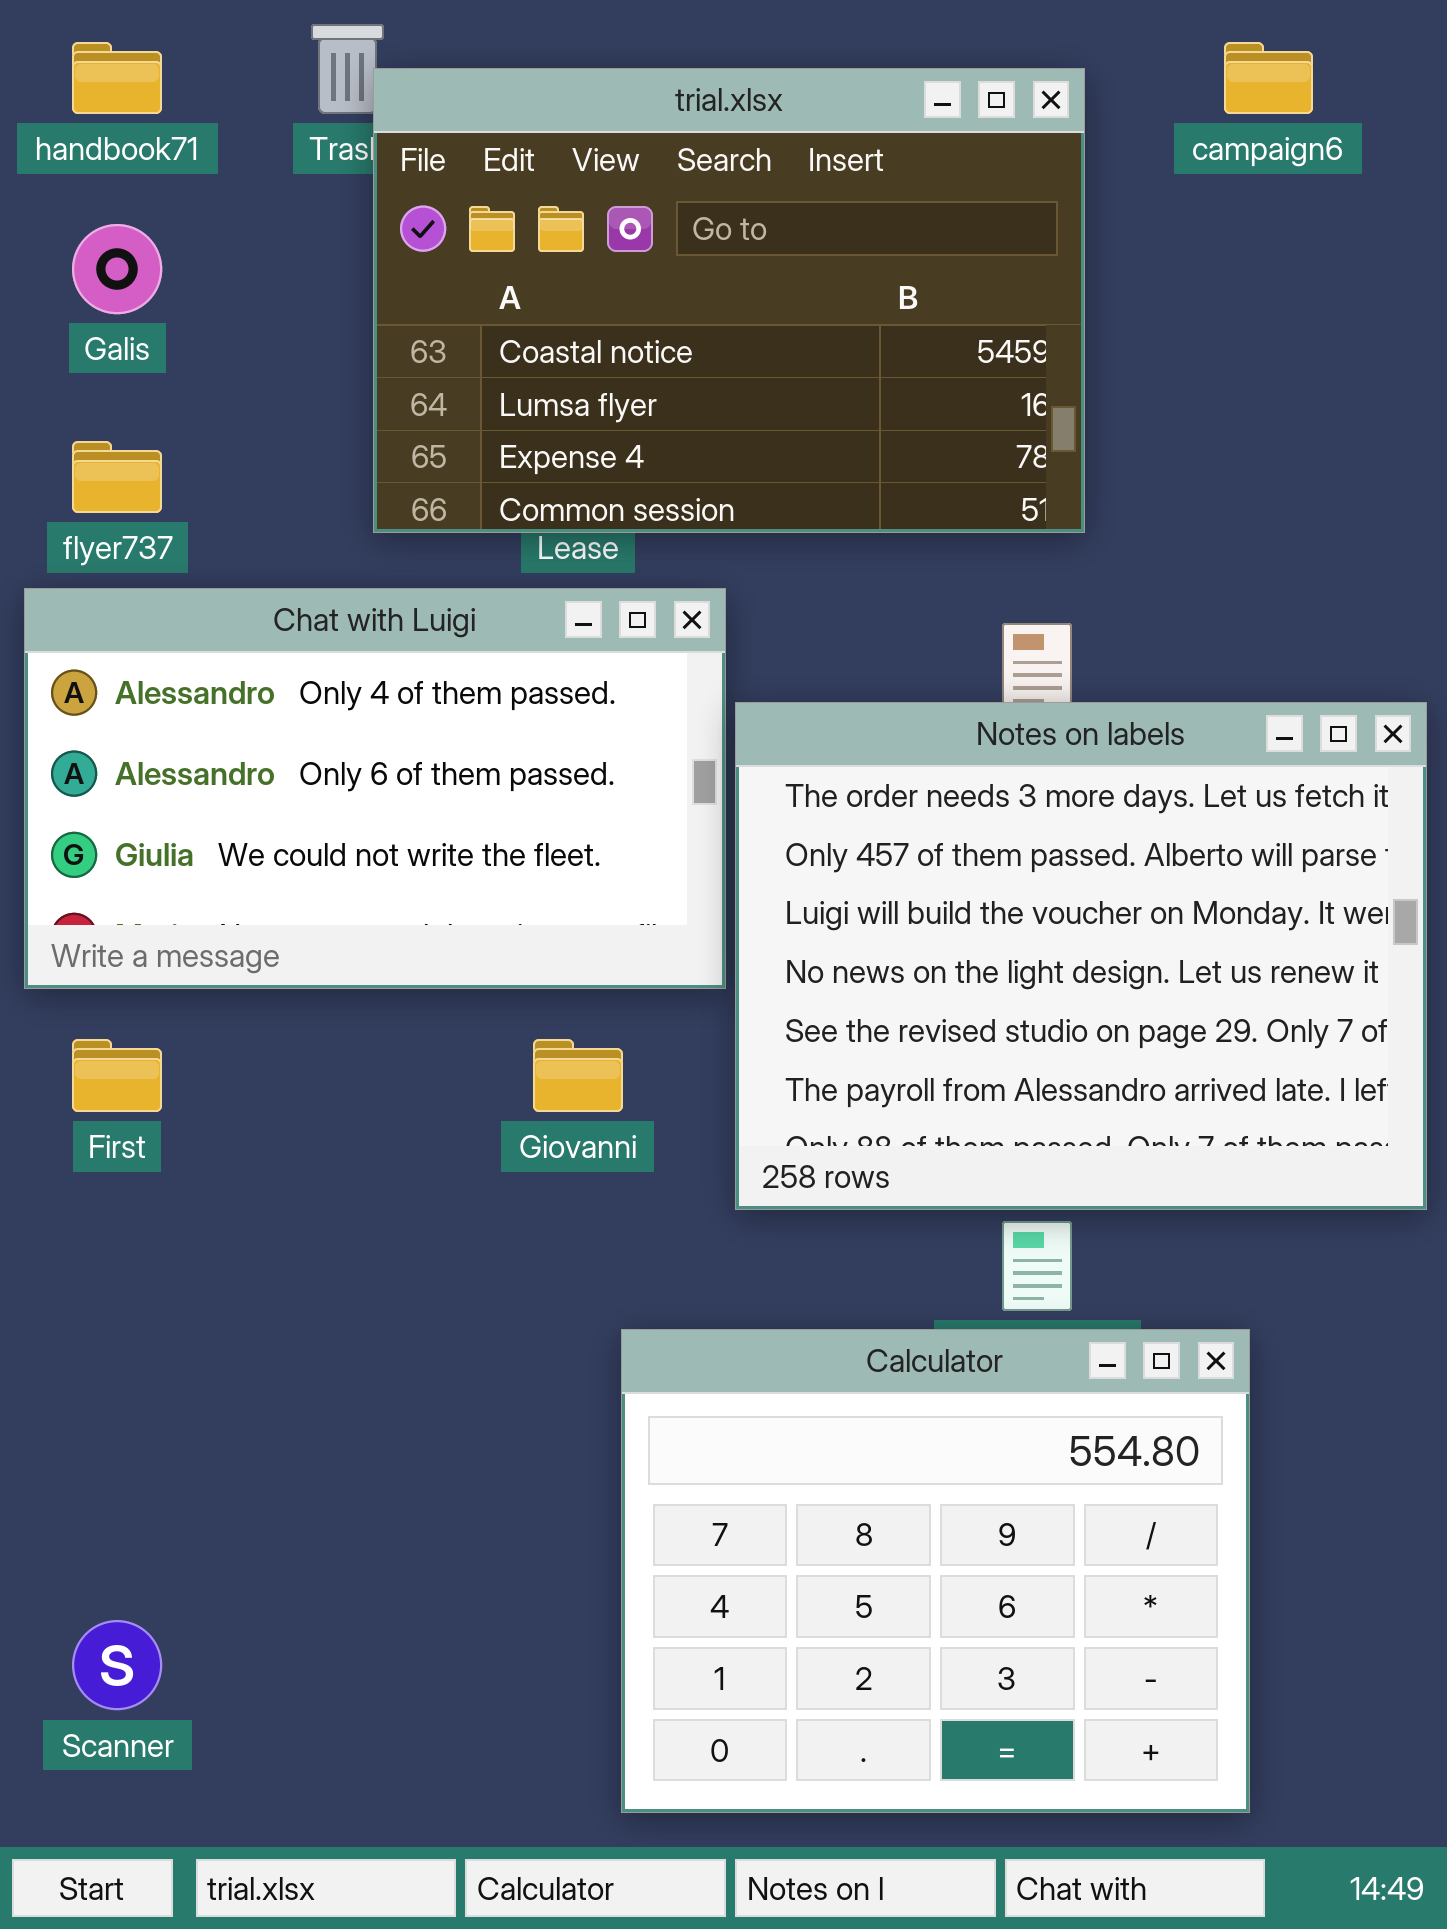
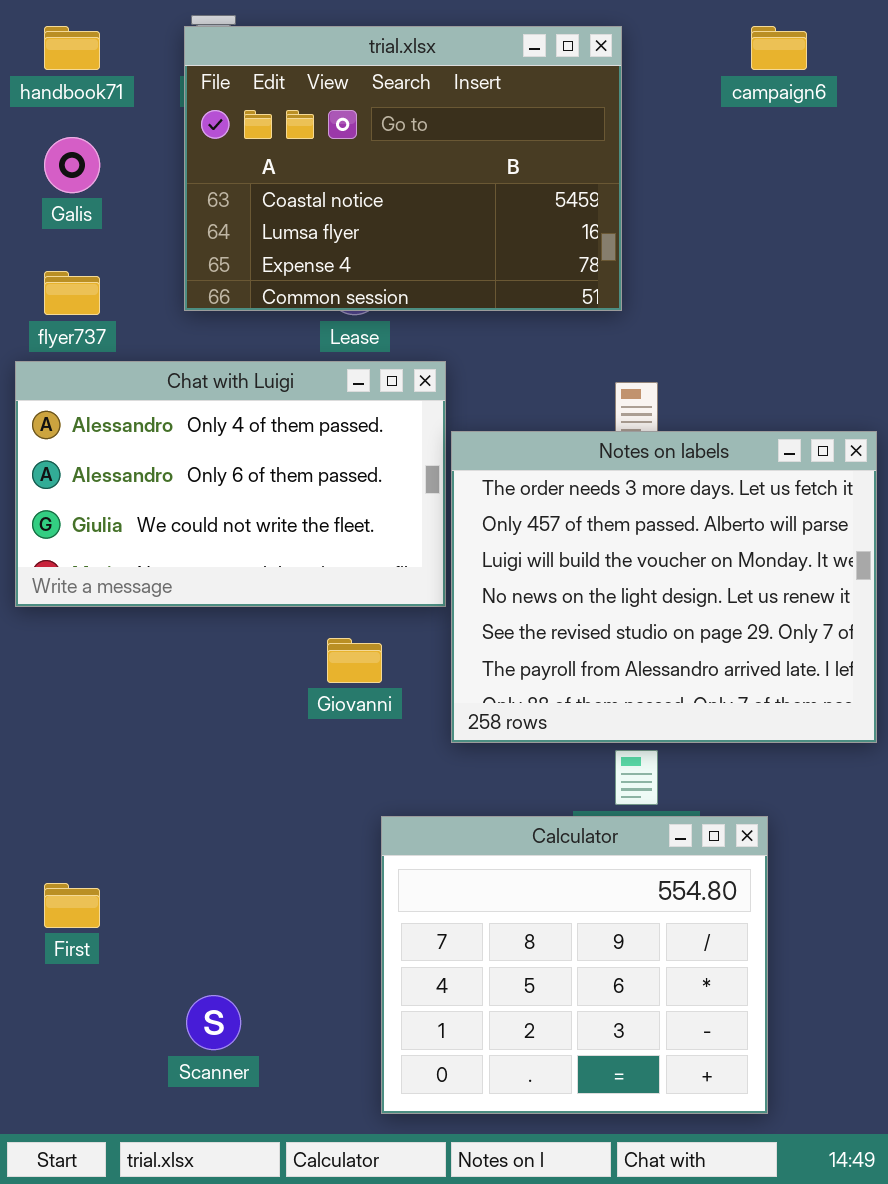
trial.xlsx: [373,68,1085,533] -> [184,26,622,311], moved
First: [72,1039,162,1112] -> [44,883,100,928], moved
Scanner: [72,1620,162,1710] -> [186,995,241,1050], moved

